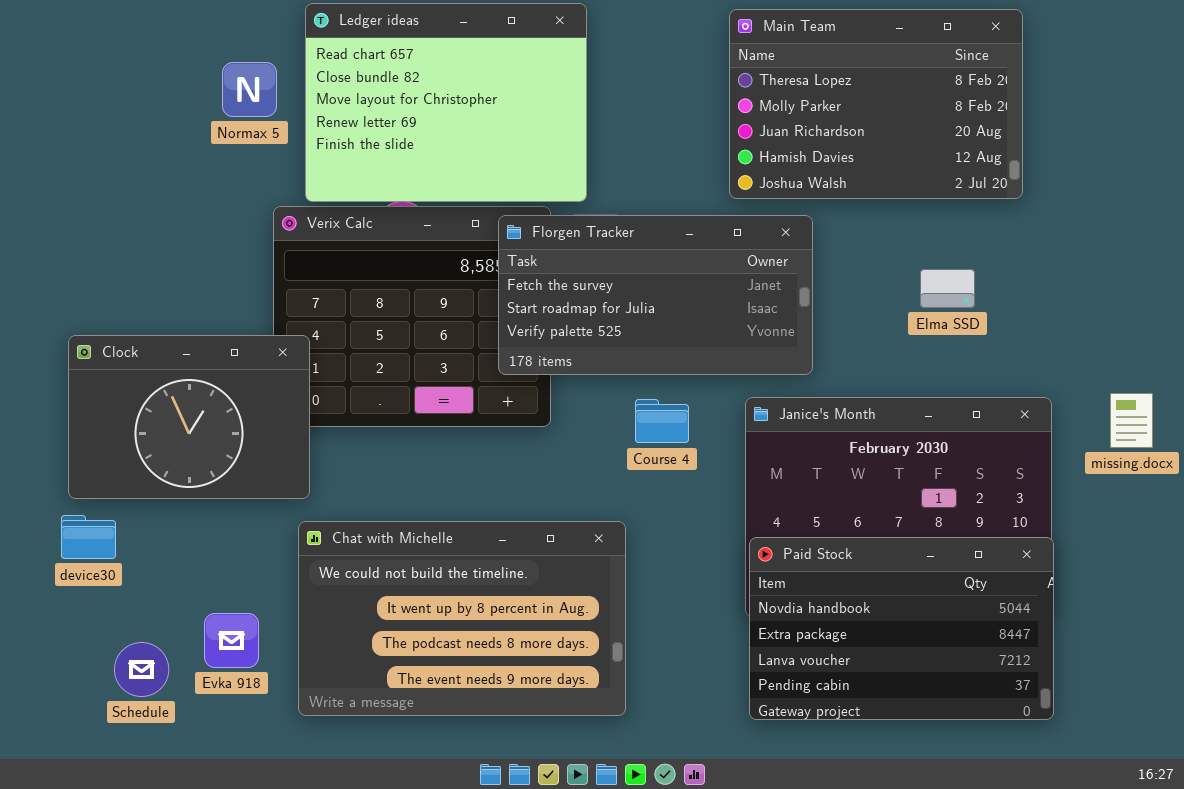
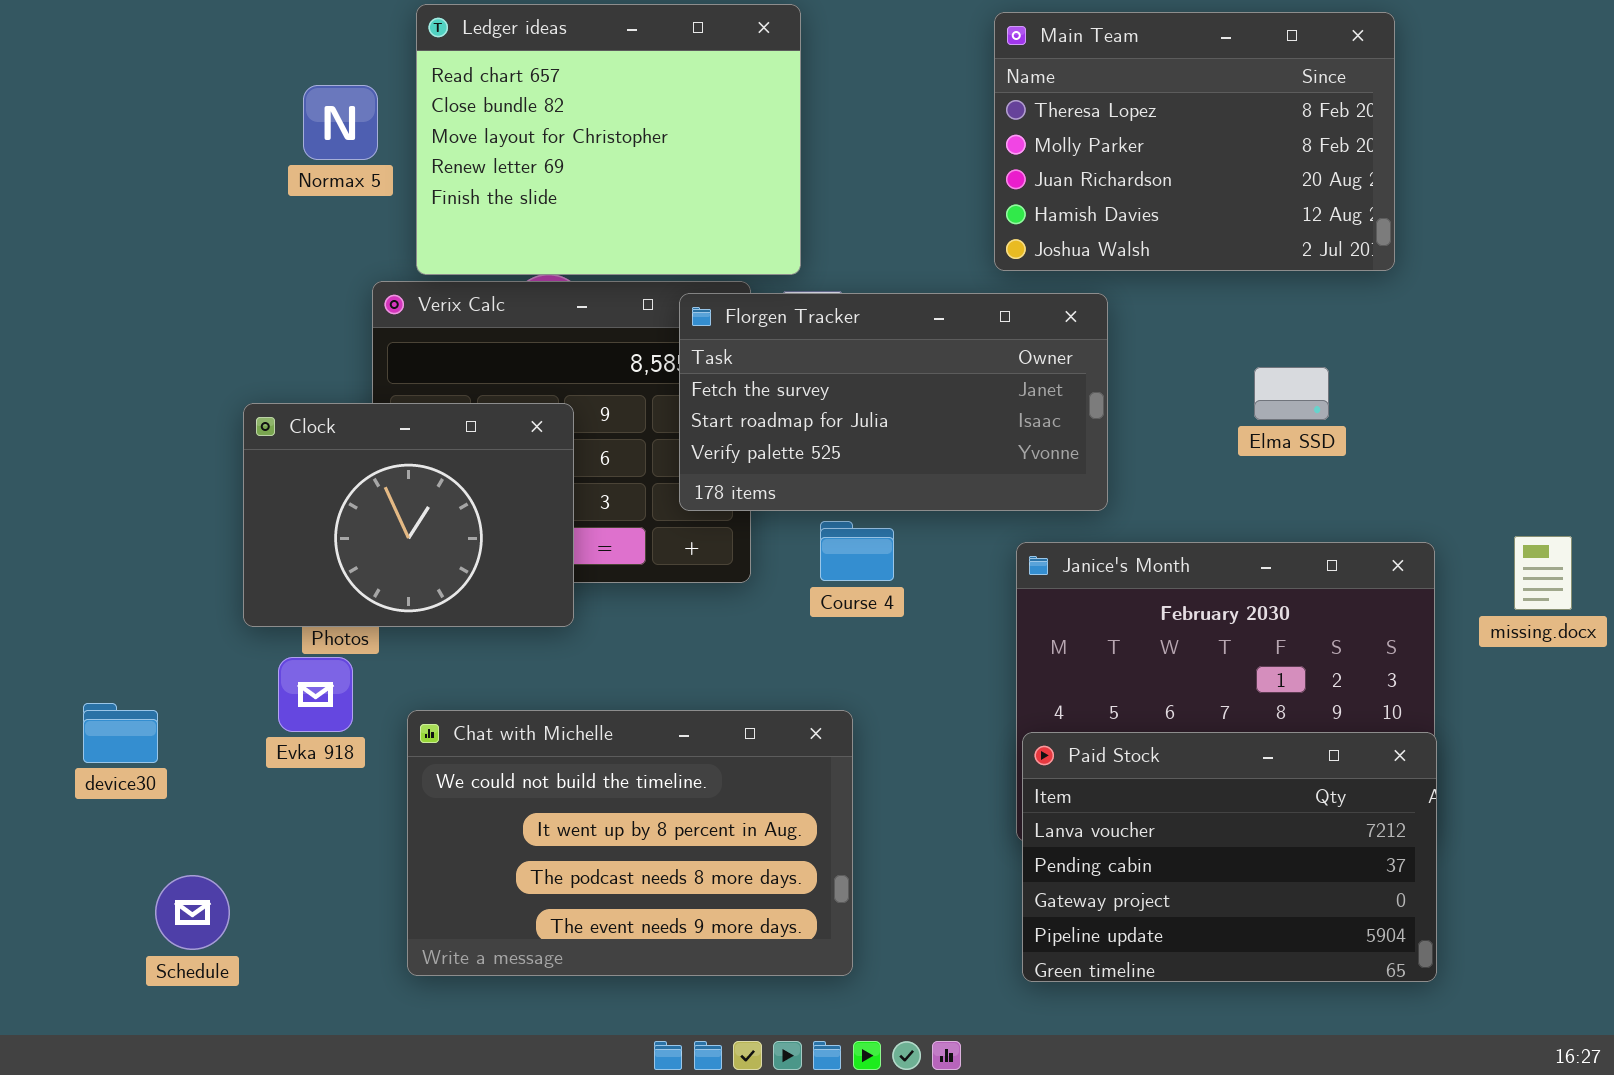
Clock: [68,335,310,499] -> [243,403,574,627], moved
Course 4: [635,399,689,443] -> [820,521,894,581], moved
Paid Stock: [749,537,1054,720] -> [1022,732,1437,982], scrolled down 2 rows
Evka 918: [204,613,259,668] -> [278,657,353,732], moved

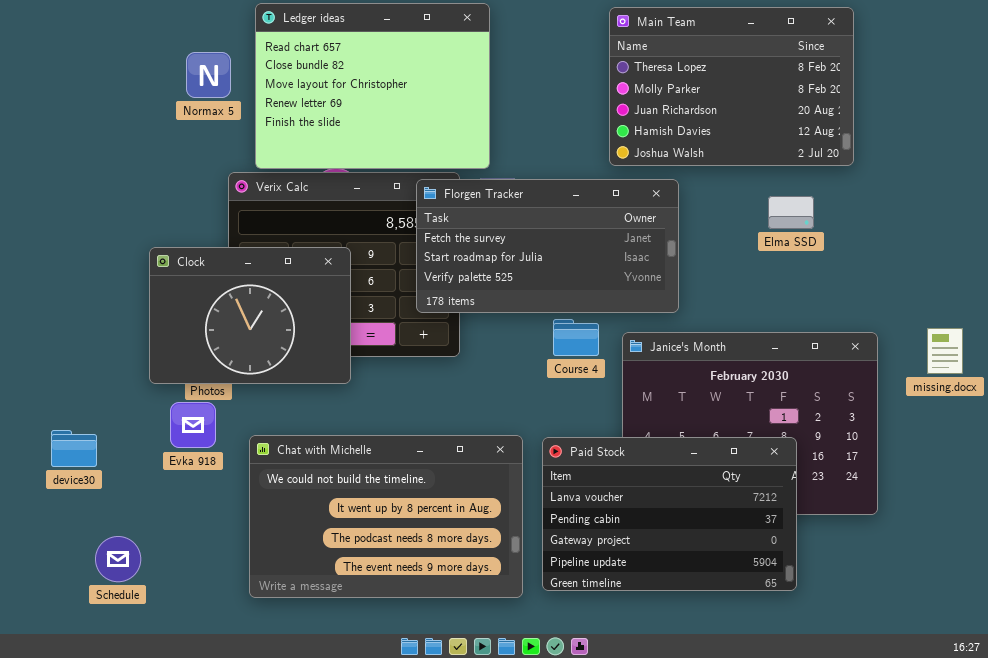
Elma SSD: [1254,367,1329,420] -> [768,196,814,229], moved
Course 4: [820,521,894,581] -> [553,319,599,356], moved
Paid Stock: [1022,732,1437,982] -> [542,437,797,591], moved

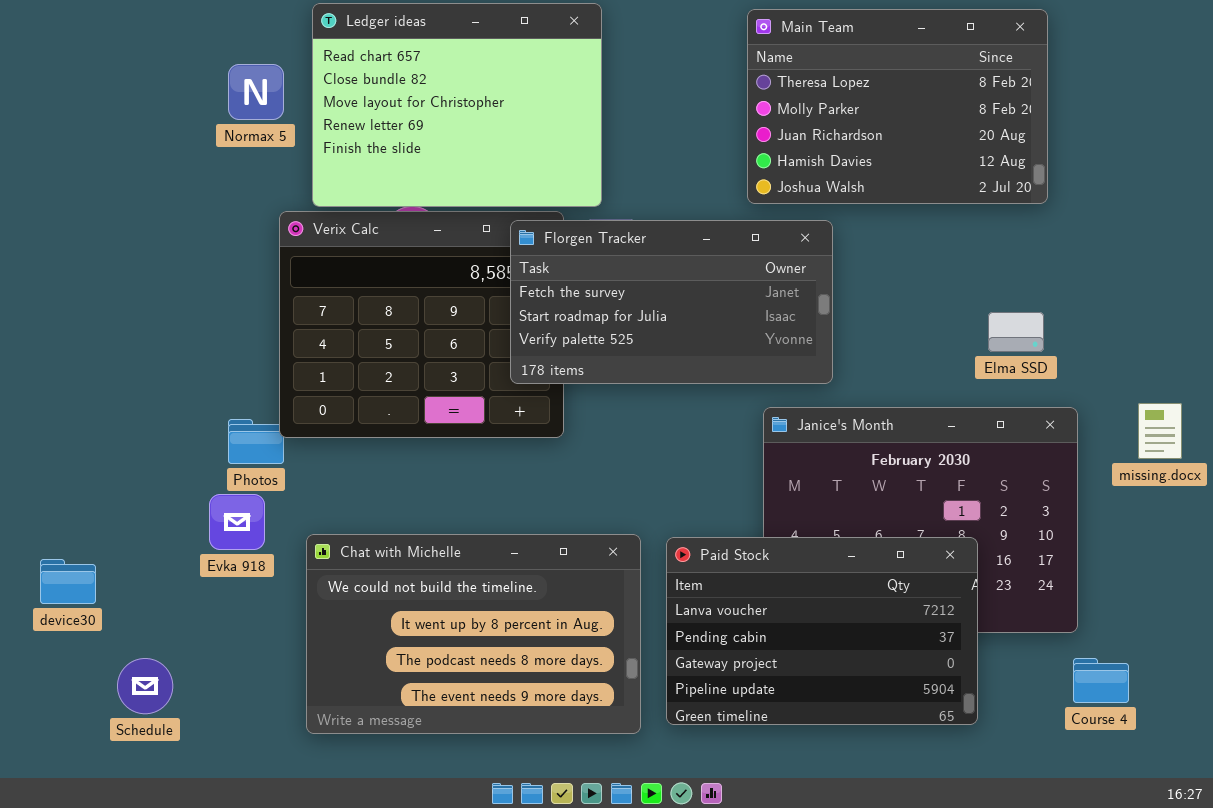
Elma SSD: [768,196,814,229] -> [988,312,1044,352], moved
Clock: [149,247,351,384] -> none, closed
Course 4: [553,319,599,356] -> [1073,658,1129,703], moved
device30: [51,430,97,467] -> [40,559,96,604], moved

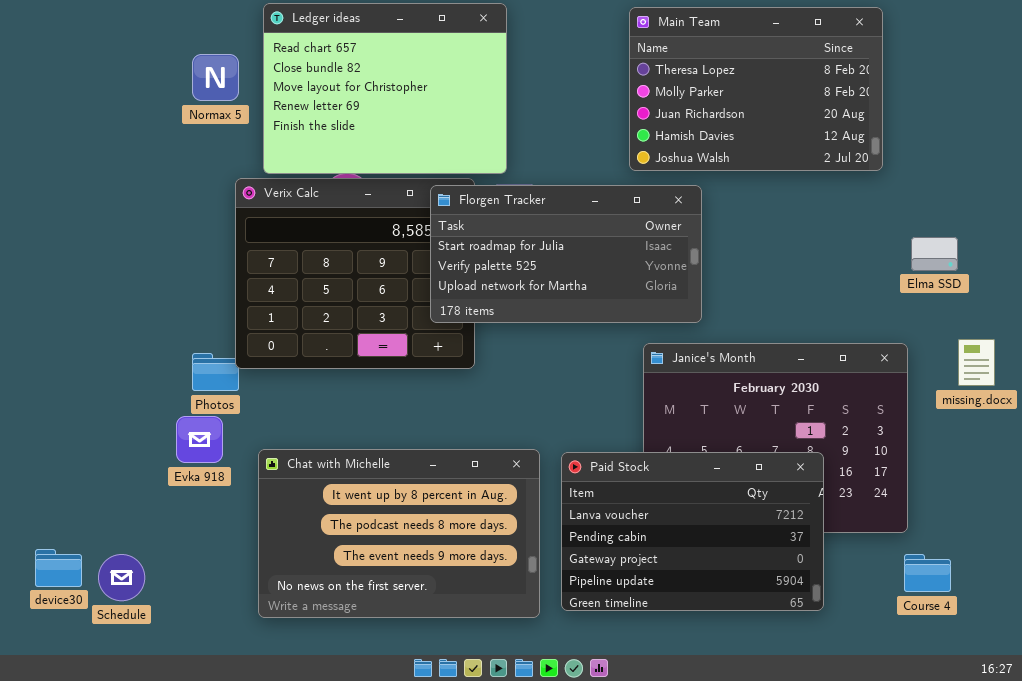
Florgen Tracker: [510,220,833,384] -> [430,185,702,323], scrolled down 1 row
Elma SSD: [988,312,1044,352] -> [911,237,958,271], moved
Chat with Michelle: [306,534,641,734] -> [258,449,540,618], scrolled down 1 row
device30: [40,559,96,604] -> [35,549,82,587], moved

